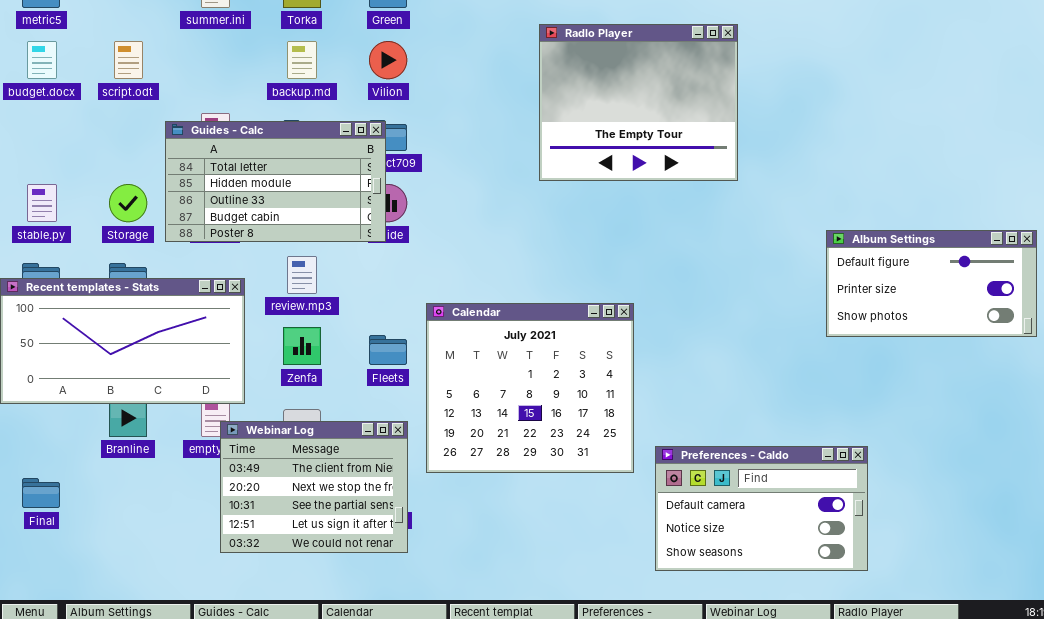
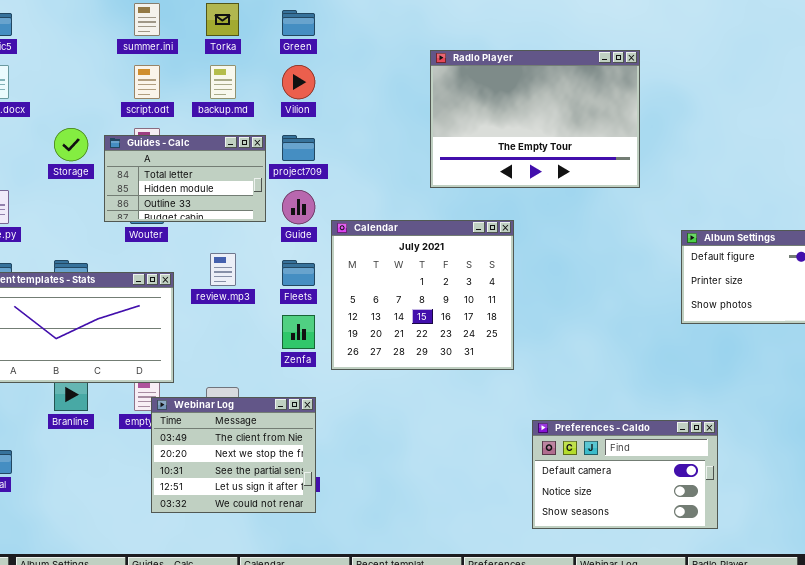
Radlo Player: [539,24,738,181] -> [430,50,640,188], resized
script.odt: [114,41,143,79] -> [134,65,160,99], moved
Guides - Calc: [165,121,386,242] -> [104,135,266,222], resized
Storage: [109,184,147,222] -> [54,128,88,161], moved
Calendar: [426,303,634,473] -> [331,220,514,370], moved
Zenfa: [283,327,321,365] -> [282,315,315,349], moved
Fleets: [369,335,407,365] -> [282,260,315,286], moved

